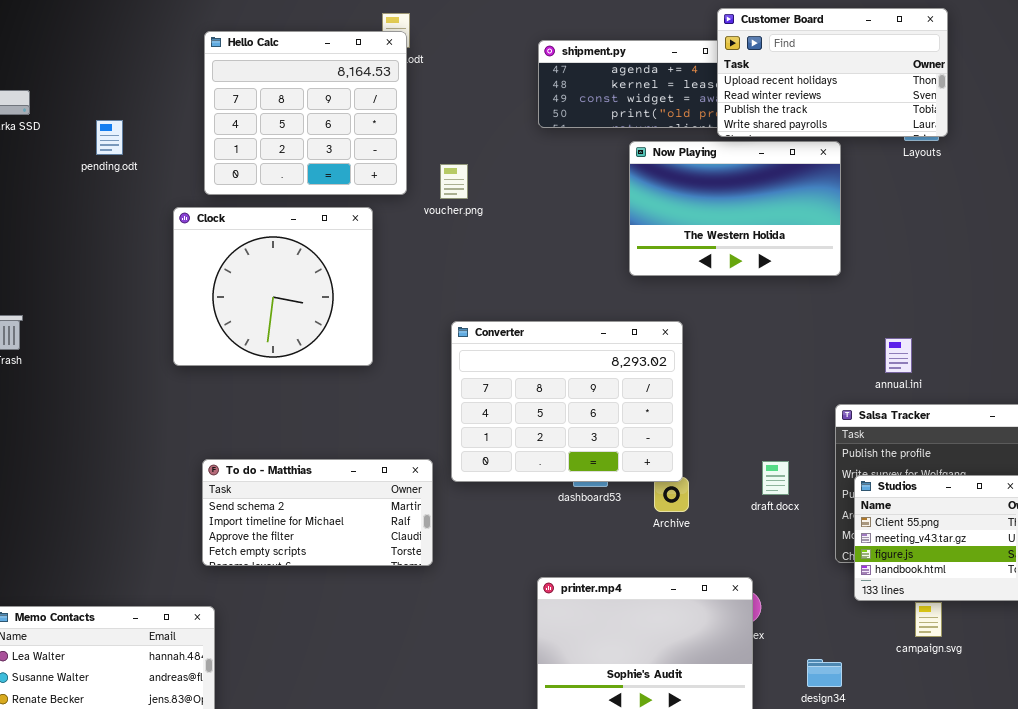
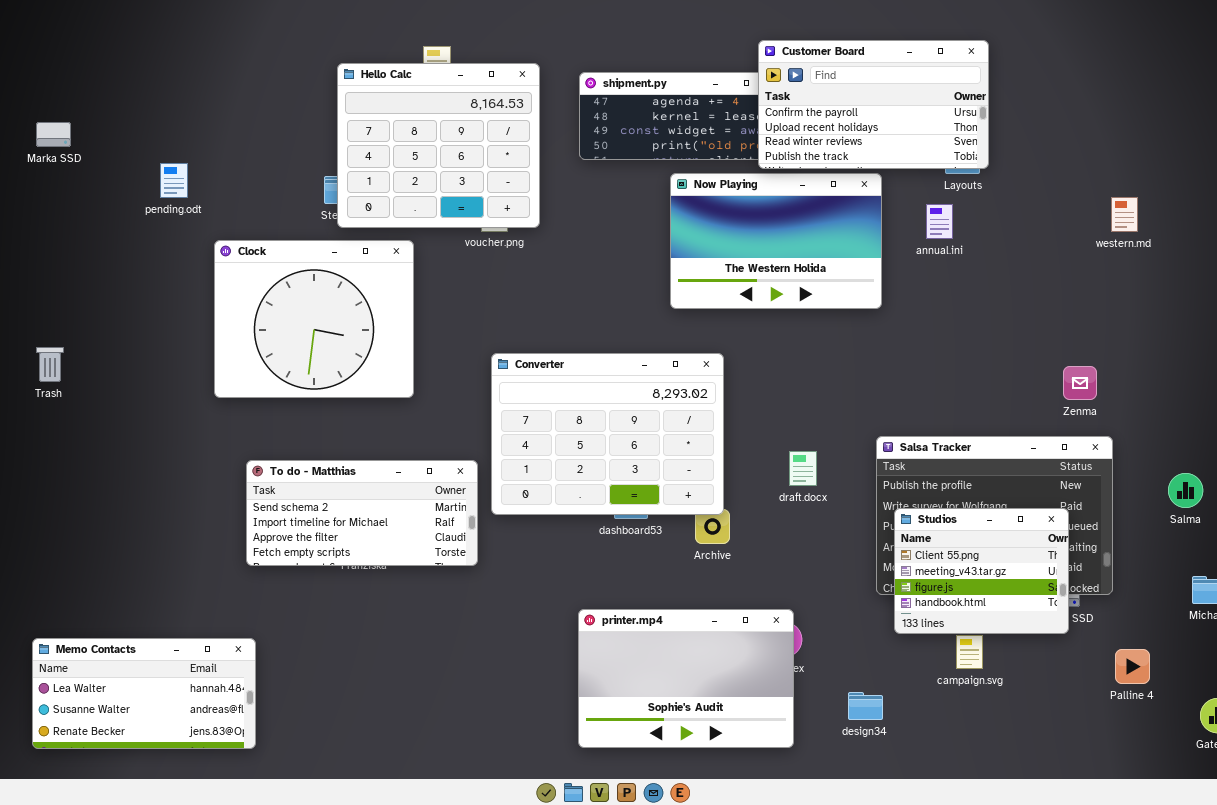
Customer Board: [717,8,948,137] -> [758,40,989,169], scrolled up 1 row
Hello Calc: [204,31,407,195] -> [337,63,540,228], moved
pending.odt: [96,120,123,155] -> [160,163,188,198], moved
annual.ini: [885,338,912,373] -> [926,204,953,239], moved
To do - Matthias: [202,459,433,566] -> [246,460,478,566], moved
draft.docx: [762,461,789,495] -> [789,451,817,486], moved

